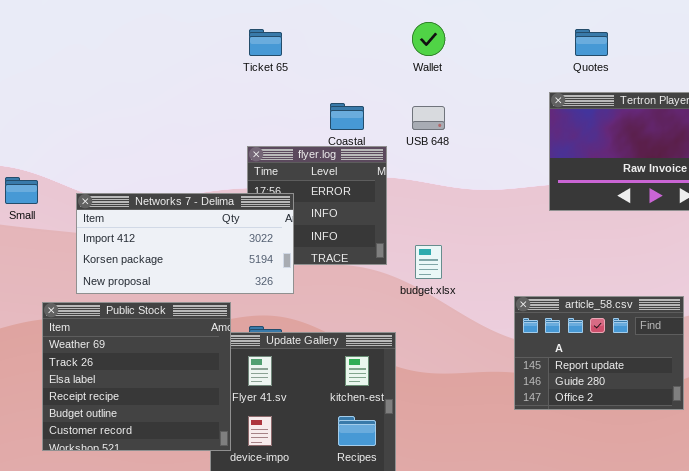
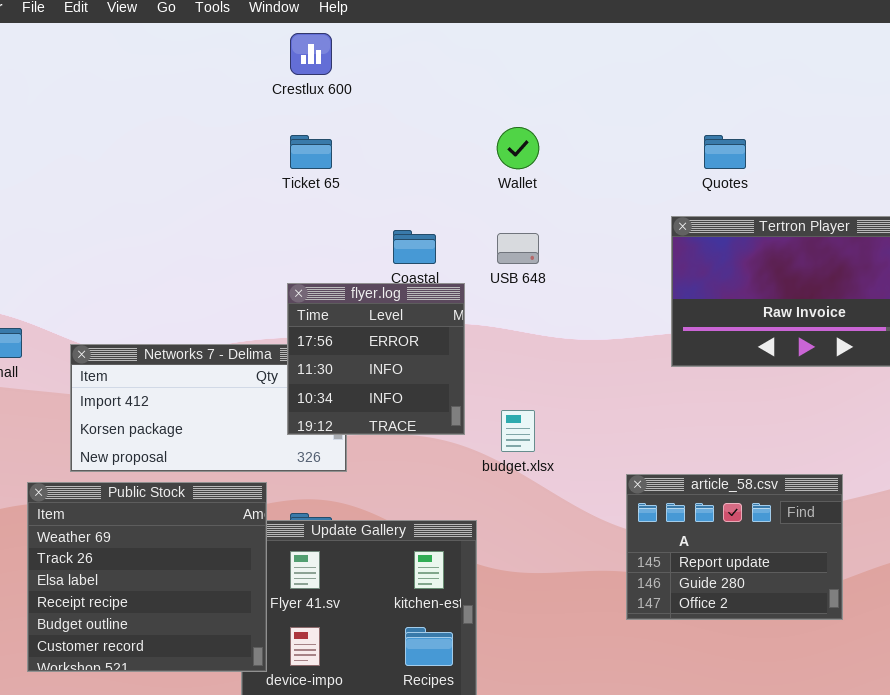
flyer.log: [247,146,387,265] -> [287,283,465,435], raised

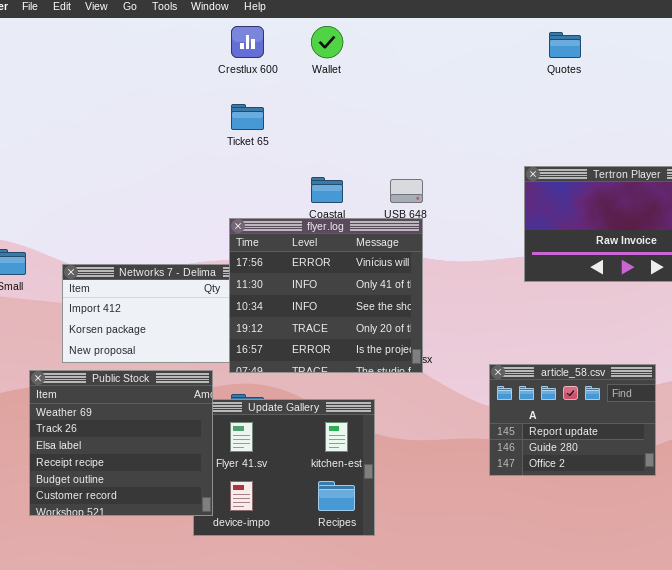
Wallet: [497,127,539,169] -> [311,26,343,58], moved
Quotes: [704,135,746,169] -> [549,32,581,58], moved
flyer.log: [287,283,465,435] -> [229,218,423,373], resized

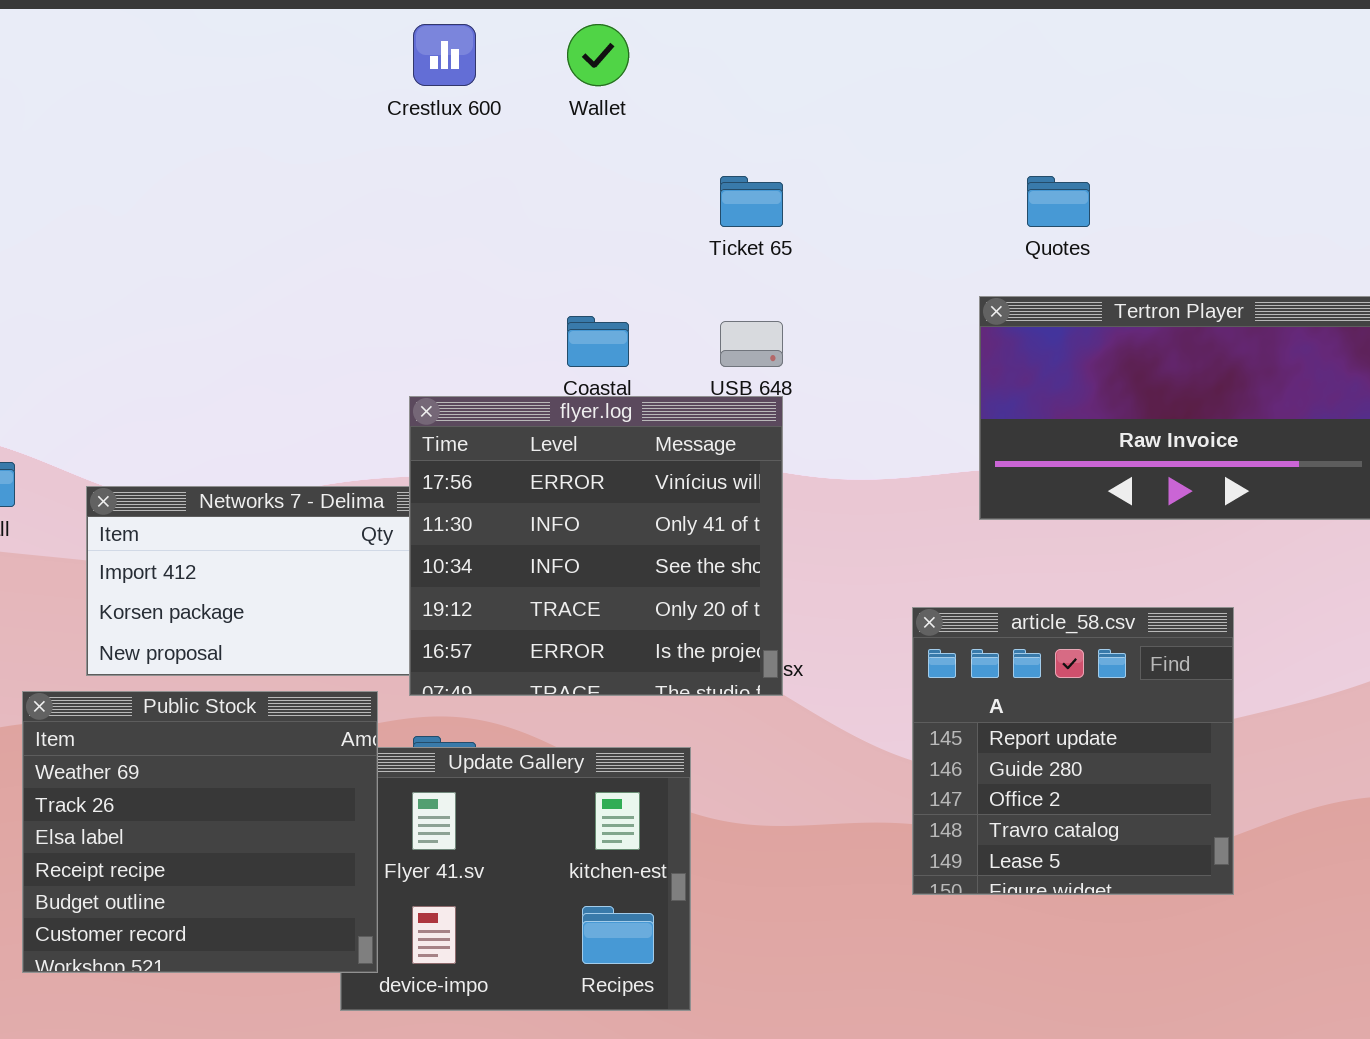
Quotes: [549,32,581,58] -> [1027,176,1090,227], moved
Ticket 65: [231,104,264,130] -> [720,176,783,227], moved
article_58.csv: [489,364,656,476] -> [912,607,1234,895], resized

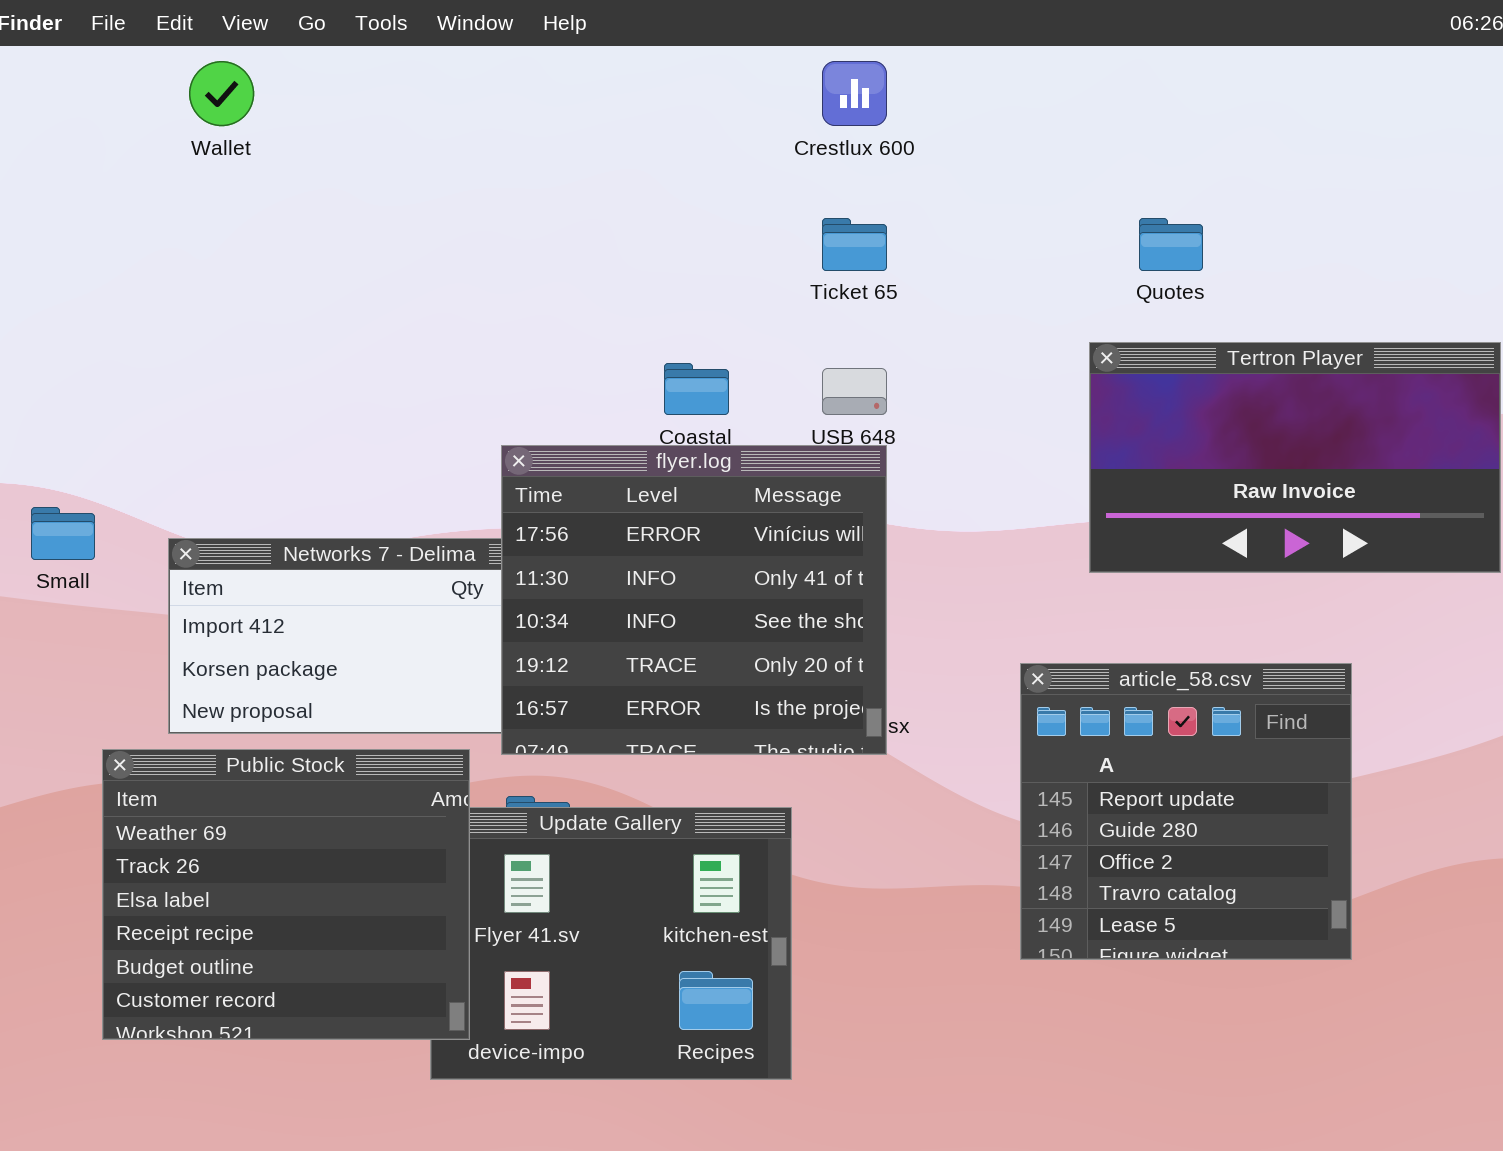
Crestlux 600: [413,24,476,86] -> [822,61,887,126], moved
Wallet: [567,24,629,86] -> [189,61,254,126], moved

